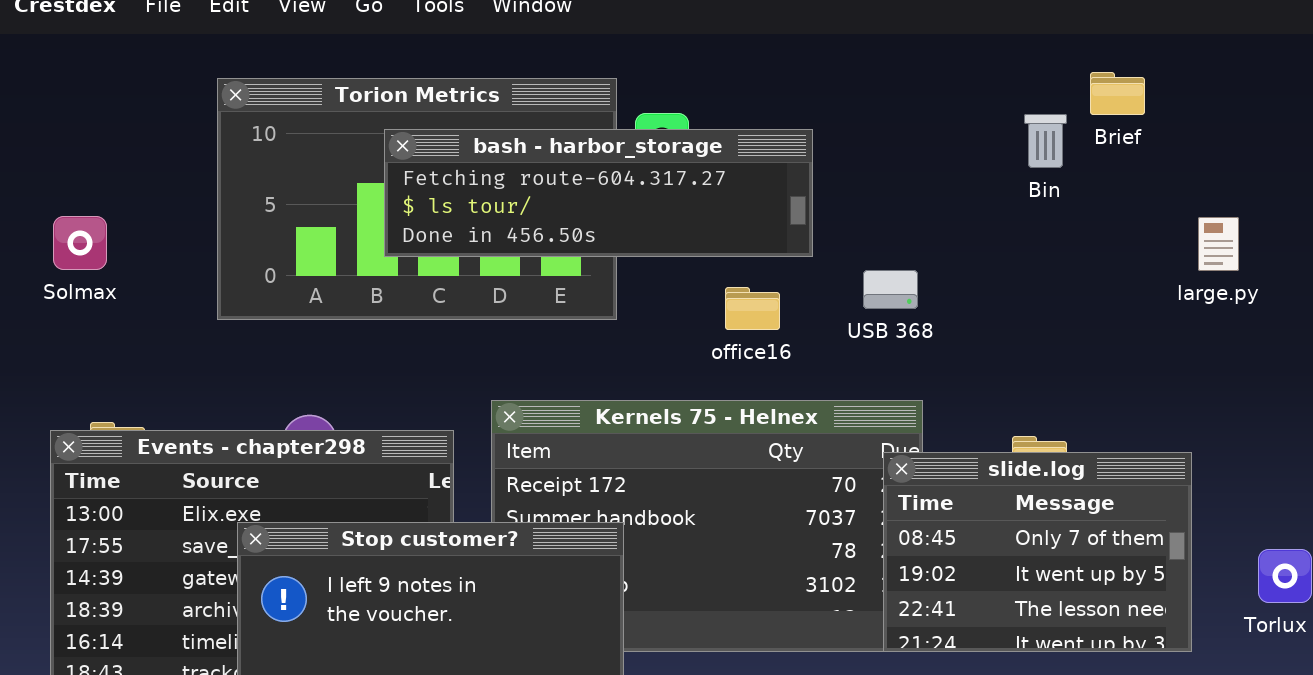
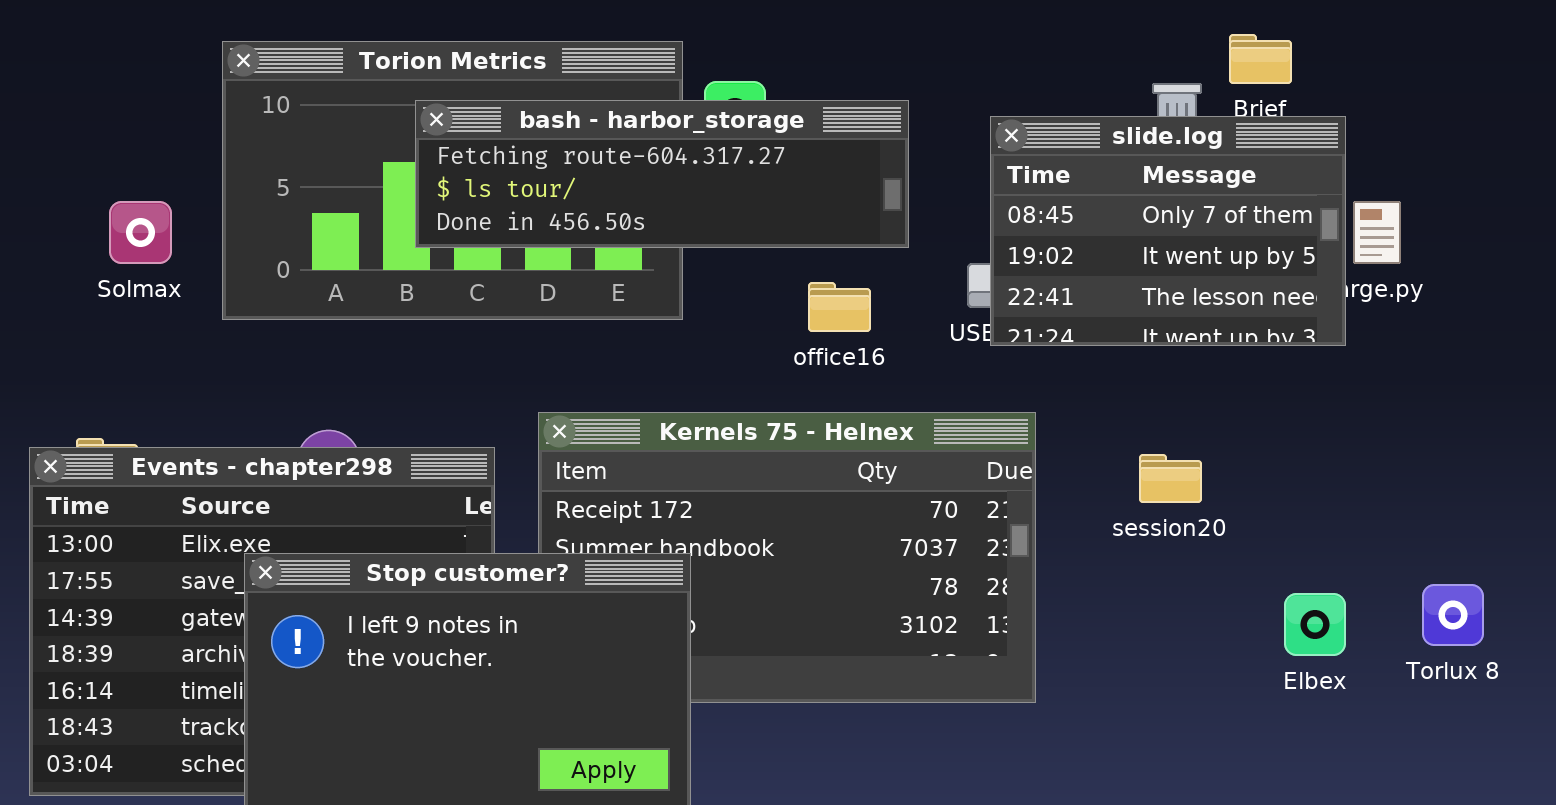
Solmax: [53,216,107,270] -> [109,201,172,264], moved
slide.log: [883,452,1192,652] -> [990,116,1346,346], moved

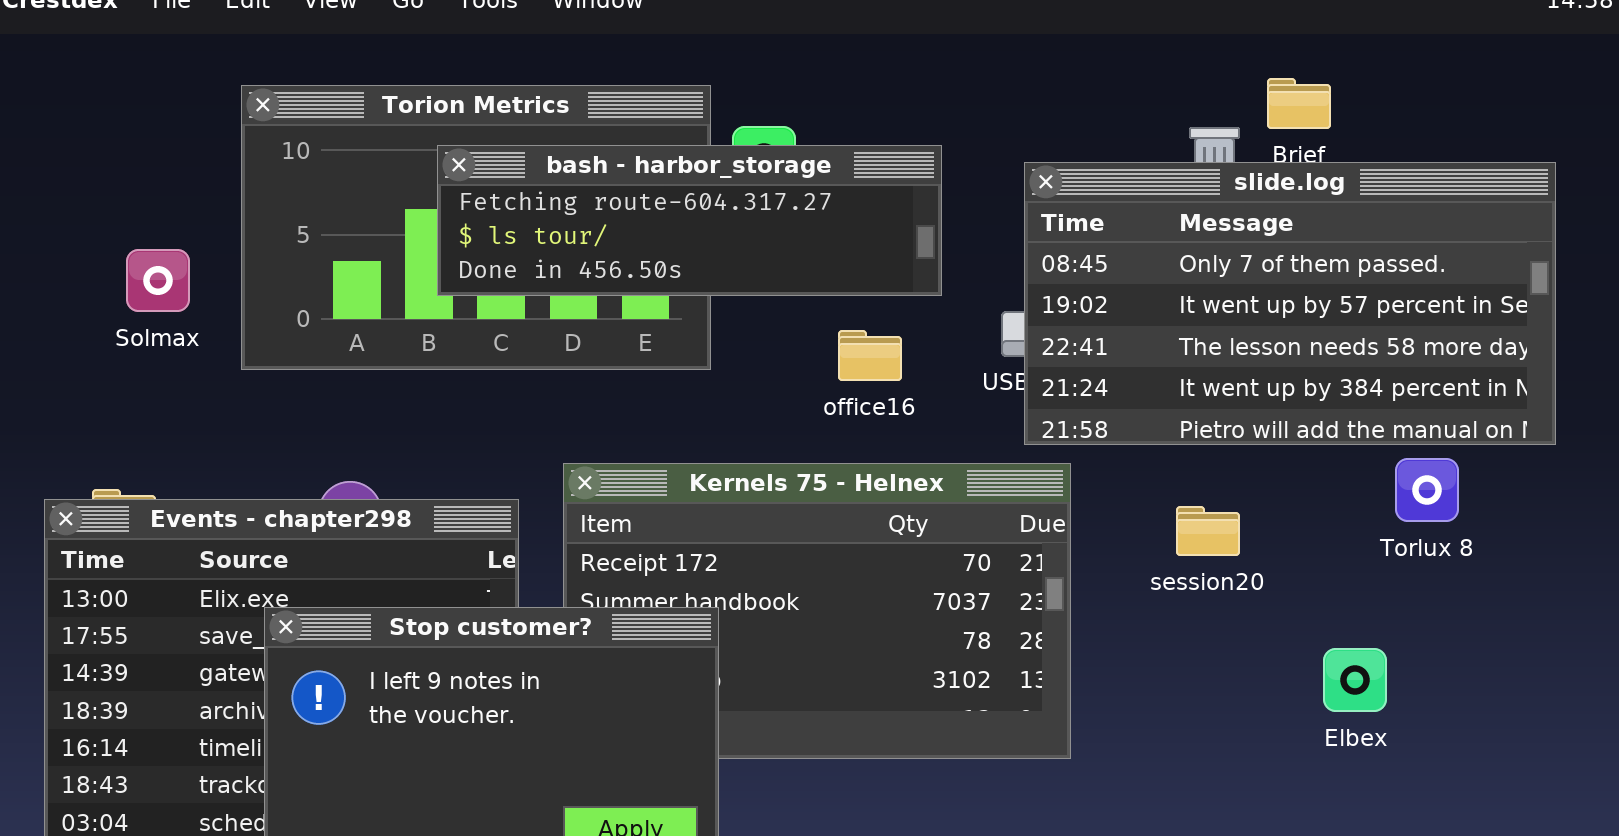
slide.log: [990,116,1346,346] -> [1024,162,1556,445], resized
Torlux 8: [1422,584,1484,646] -> [1395,458,1459,522], moved

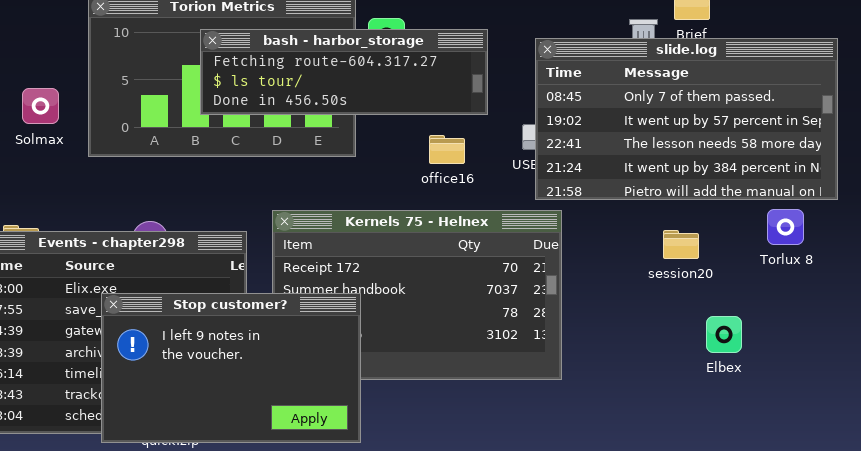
Torlux 8: [1395,458,1459,522] -> [767,209,804,245], moved
session20: [1176,506,1240,556] -> [663,230,699,259], moved

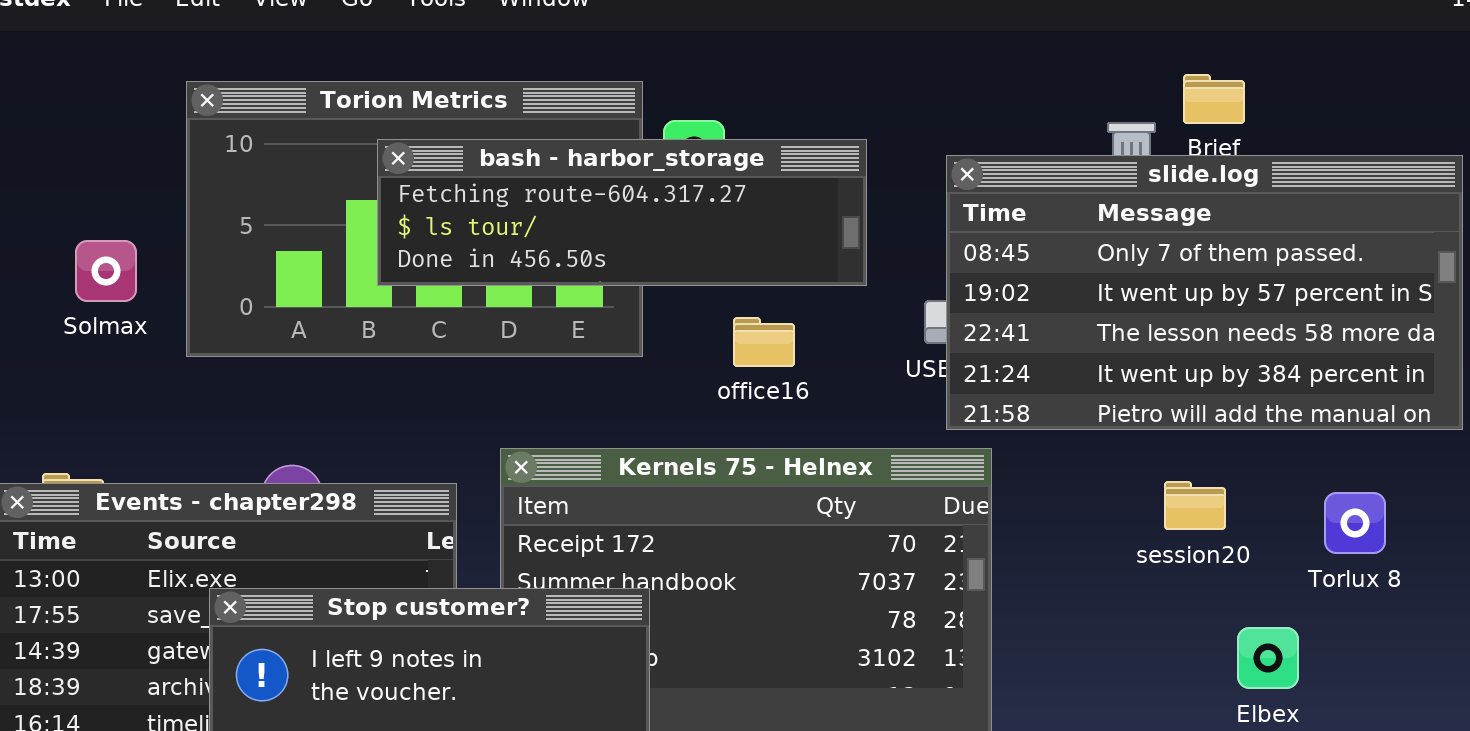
office16: [429,135,465,164] -> [733,317,795,367], moved
Torlux 8: [767,209,804,245] -> [1324,492,1386,554], moved

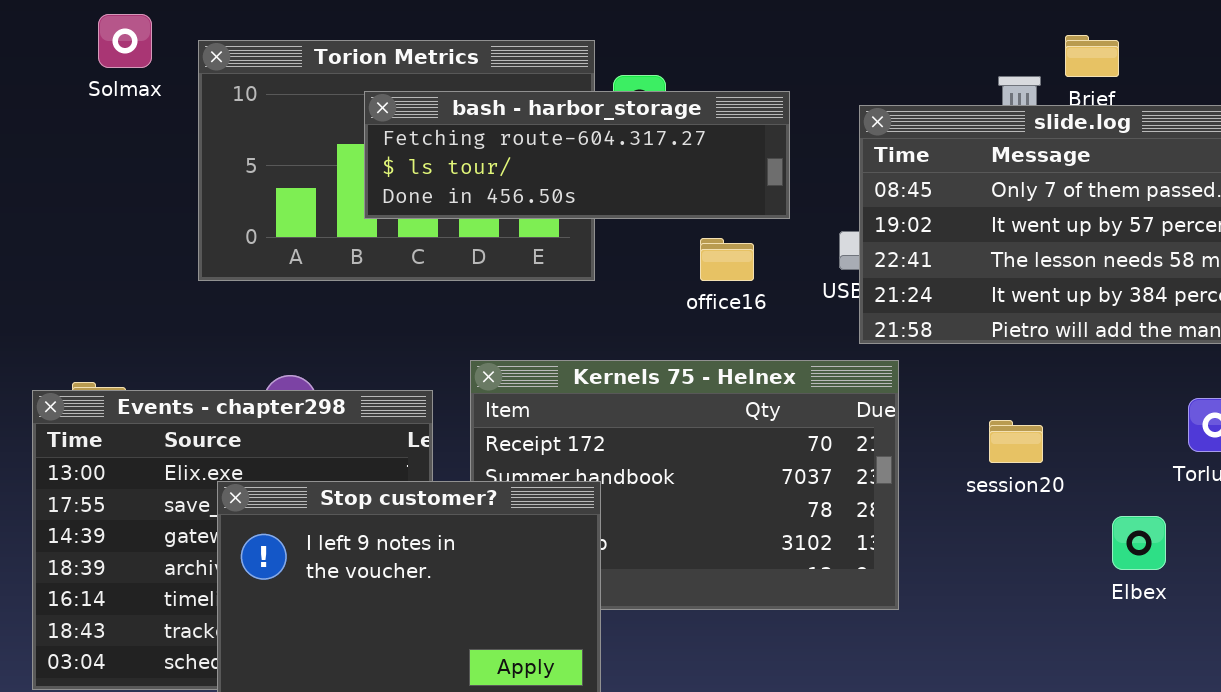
Solmax: [75,240,137,302] -> [98,14,152,68], moved
office16: [733,317,795,367] -> [700,238,754,281], moved
session20: [1164,481,1226,530] -> [989,420,1043,463], moved

